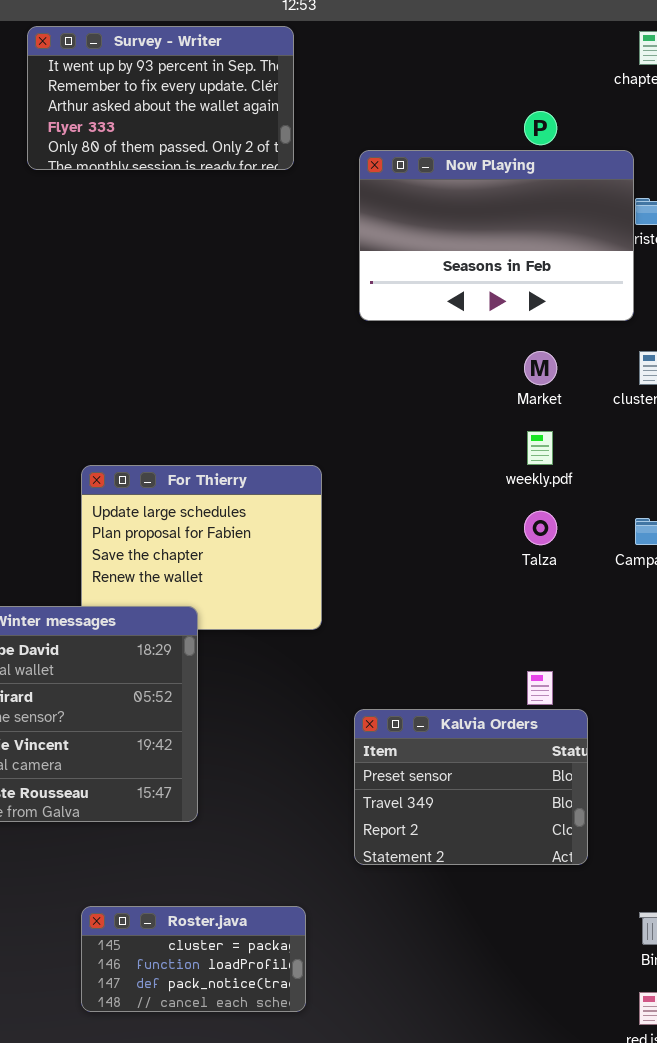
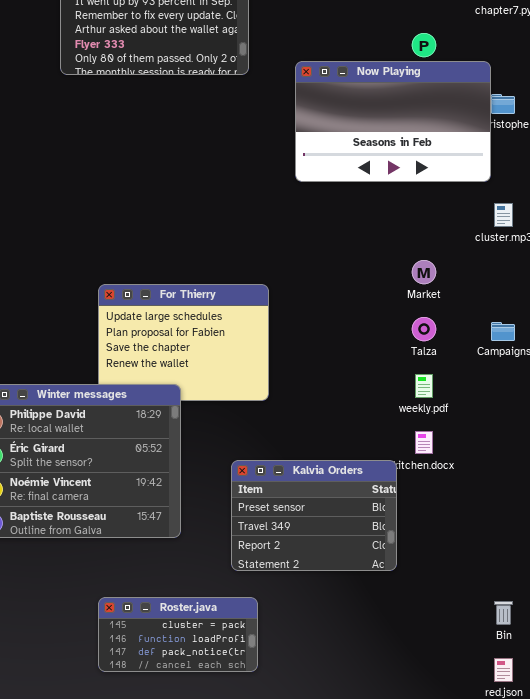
Market: [524,351,557,385] -> [412,260,436,284], moved
weekly.pdf: [527,431,553,465] -> [415,374,433,398], moved
Kalvia Orders: [354,709,588,865] -> [231,460,397,571], moved

